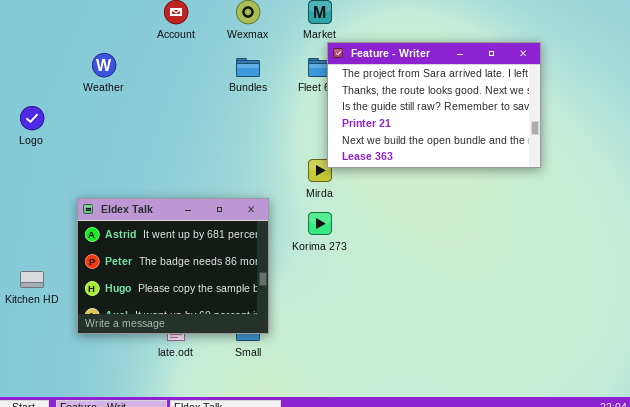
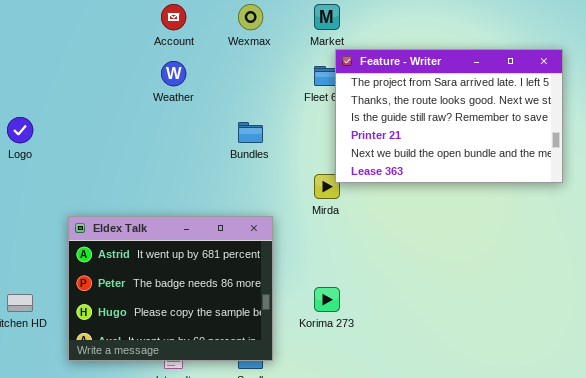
Weather: [92,53,116,77] -> [161,61,186,86], moved
Bundles: [236,58,260,77] -> [238,122,263,143], moved
Korima 273: [308,212,332,235] -> [314,287,340,312], moved

